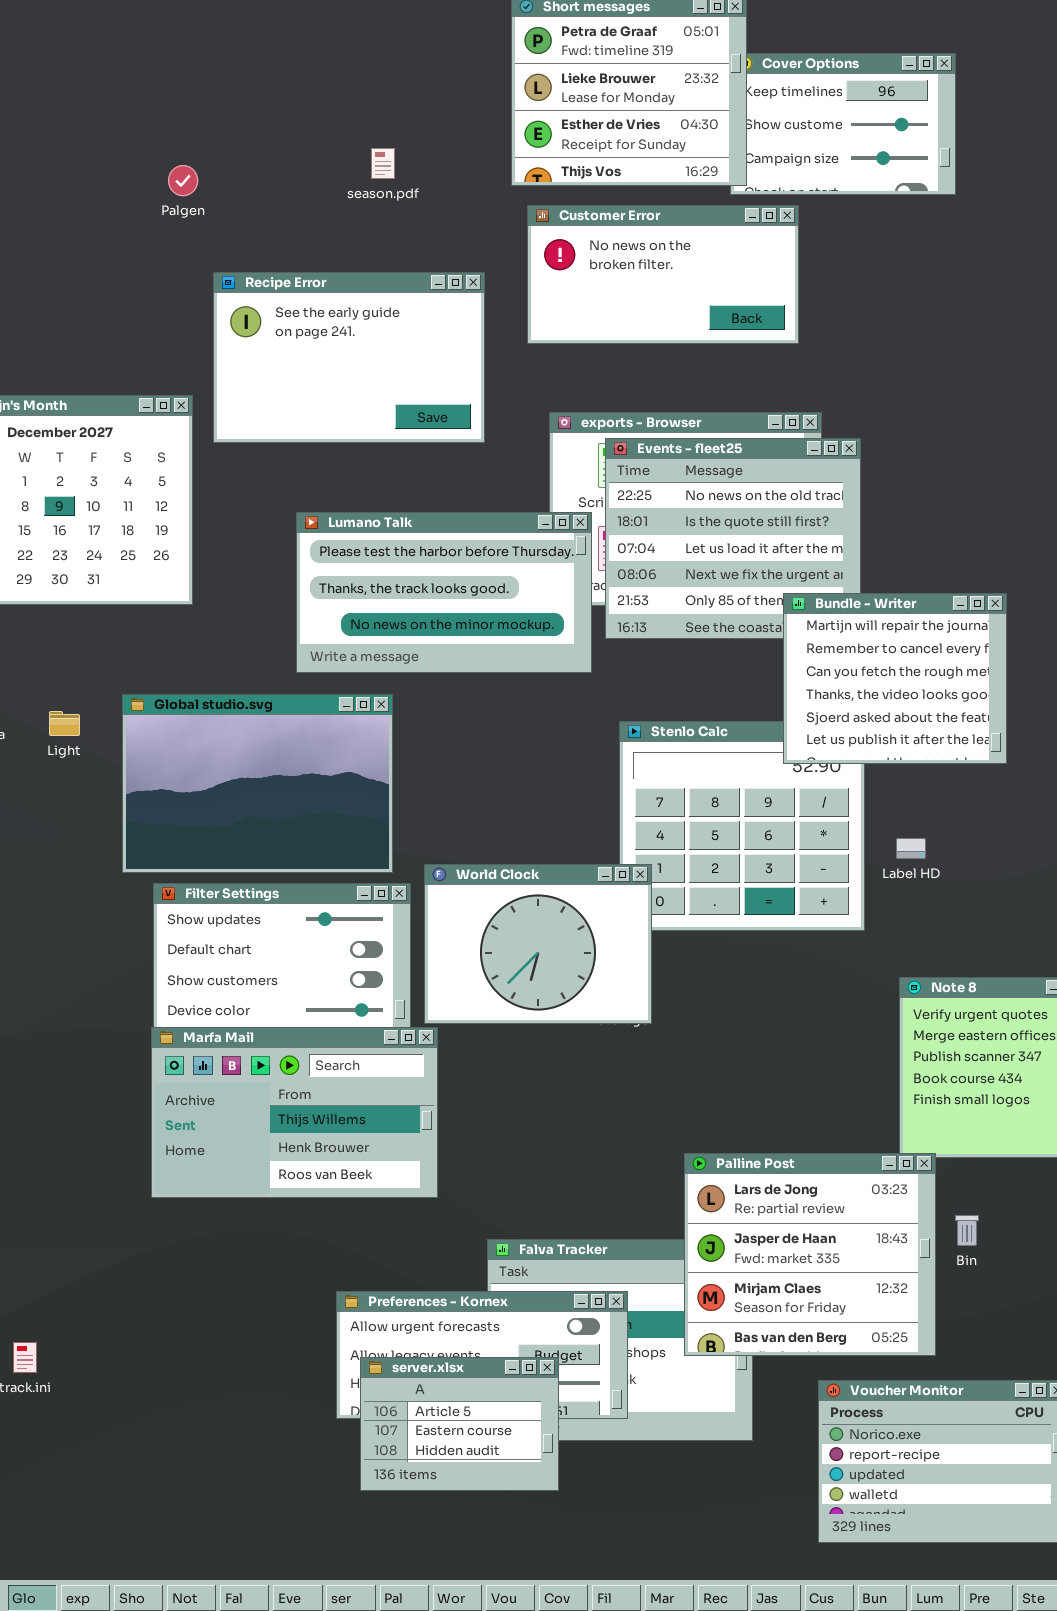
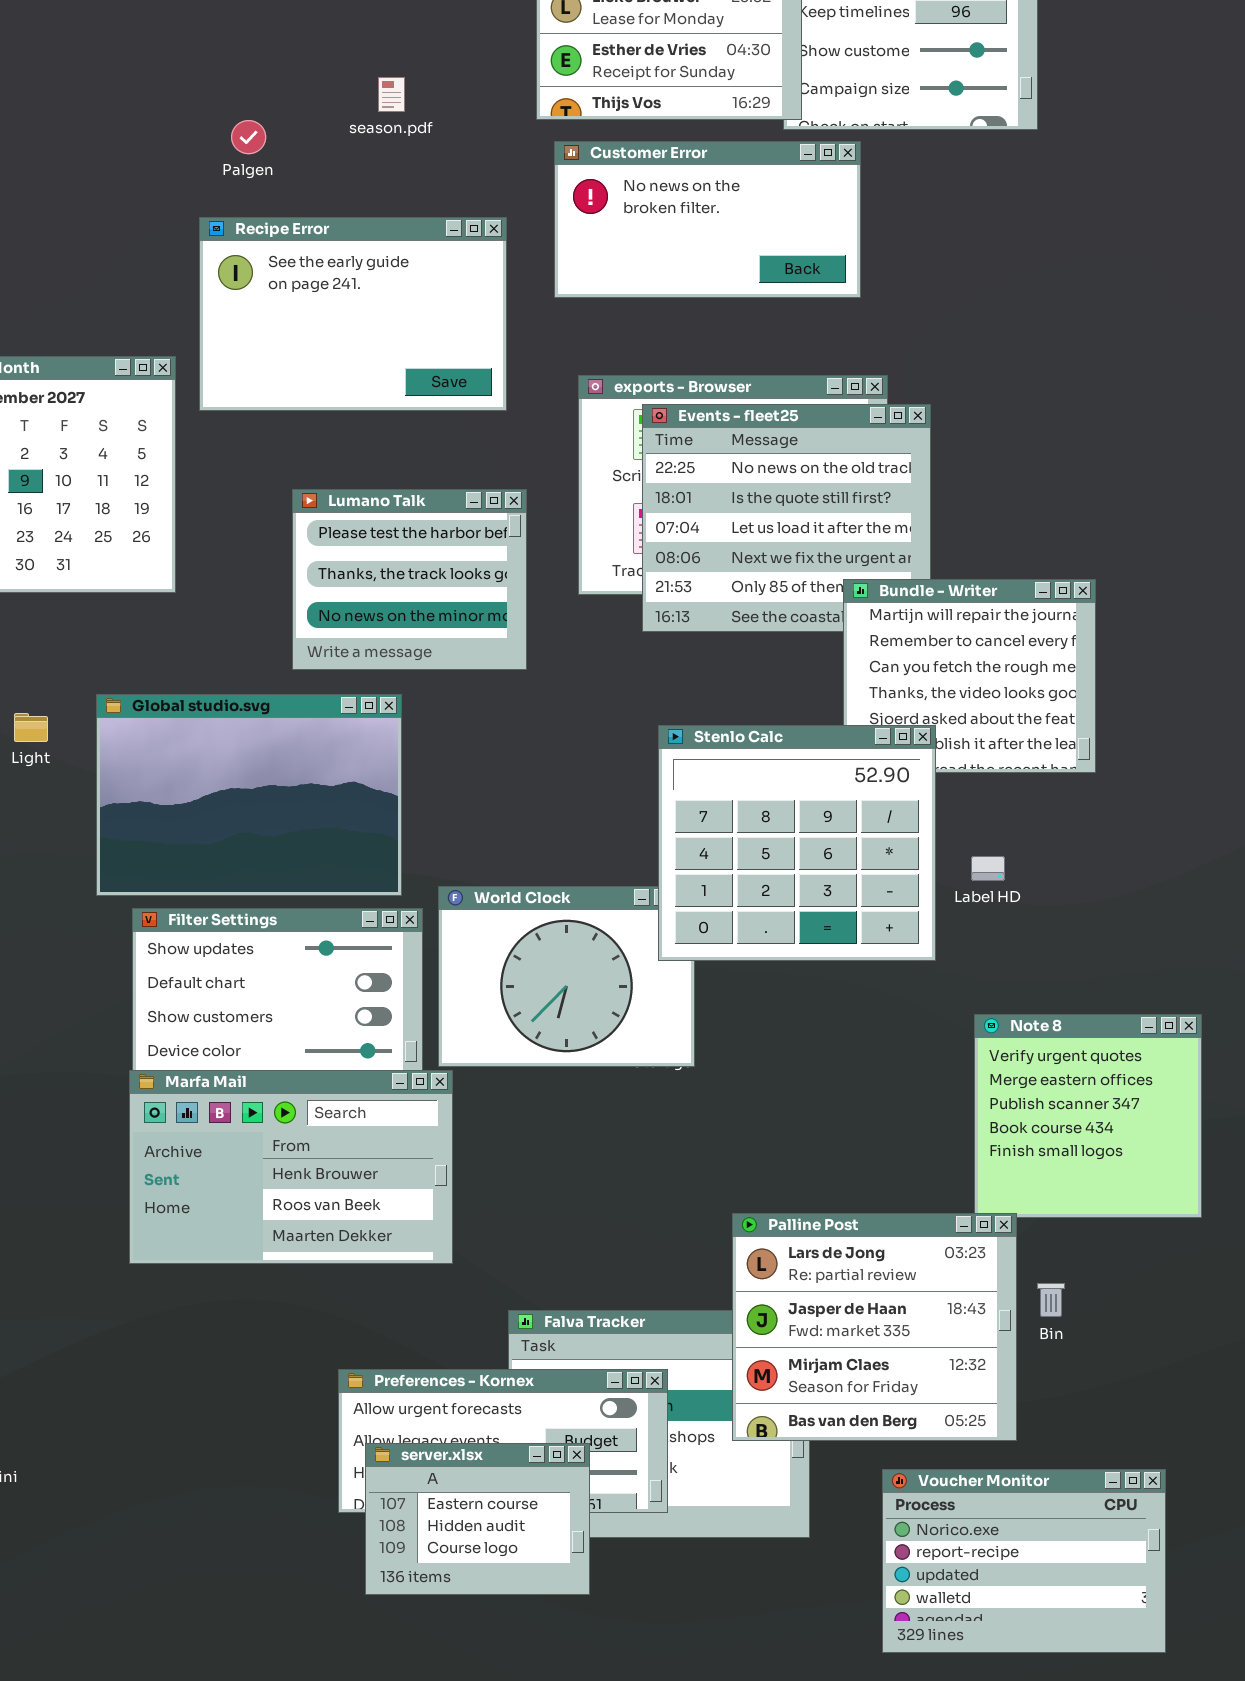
Palgen: [168,165,198,196] -> [231,120,266,154], moved
Lumano Talk: [296,512,592,673] -> [292,489,527,670], resized
Stenlo Calc: [619,721,865,931] -> [658,725,936,961], raised
Marfa Mail: [151,1027,438,1198] -> [129,1070,453,1264], scrolled down 1 row
server.xlsx: [360,1357,559,1491] -> [365,1443,590,1595], scrolled down 1 row

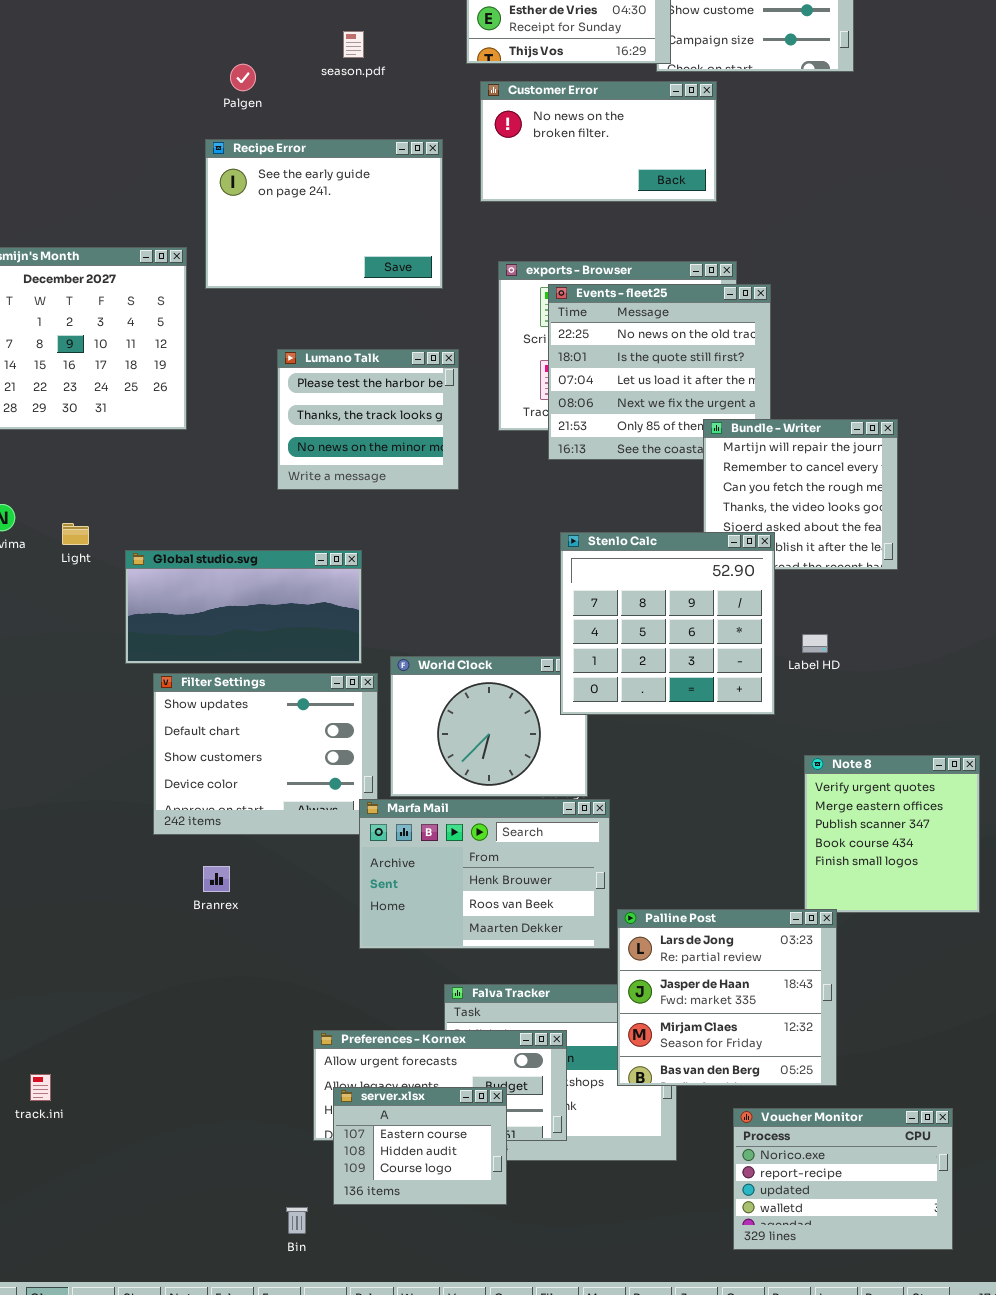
Global studio.svg: [96,694,402,896] -> [125,550,362,664], resized
Marfa Mail: [129,1070,453,1264] -> [359,799,610,949], moved
Bin: [1037,1283,1065,1317] -> [286,1207,308,1234], moved

